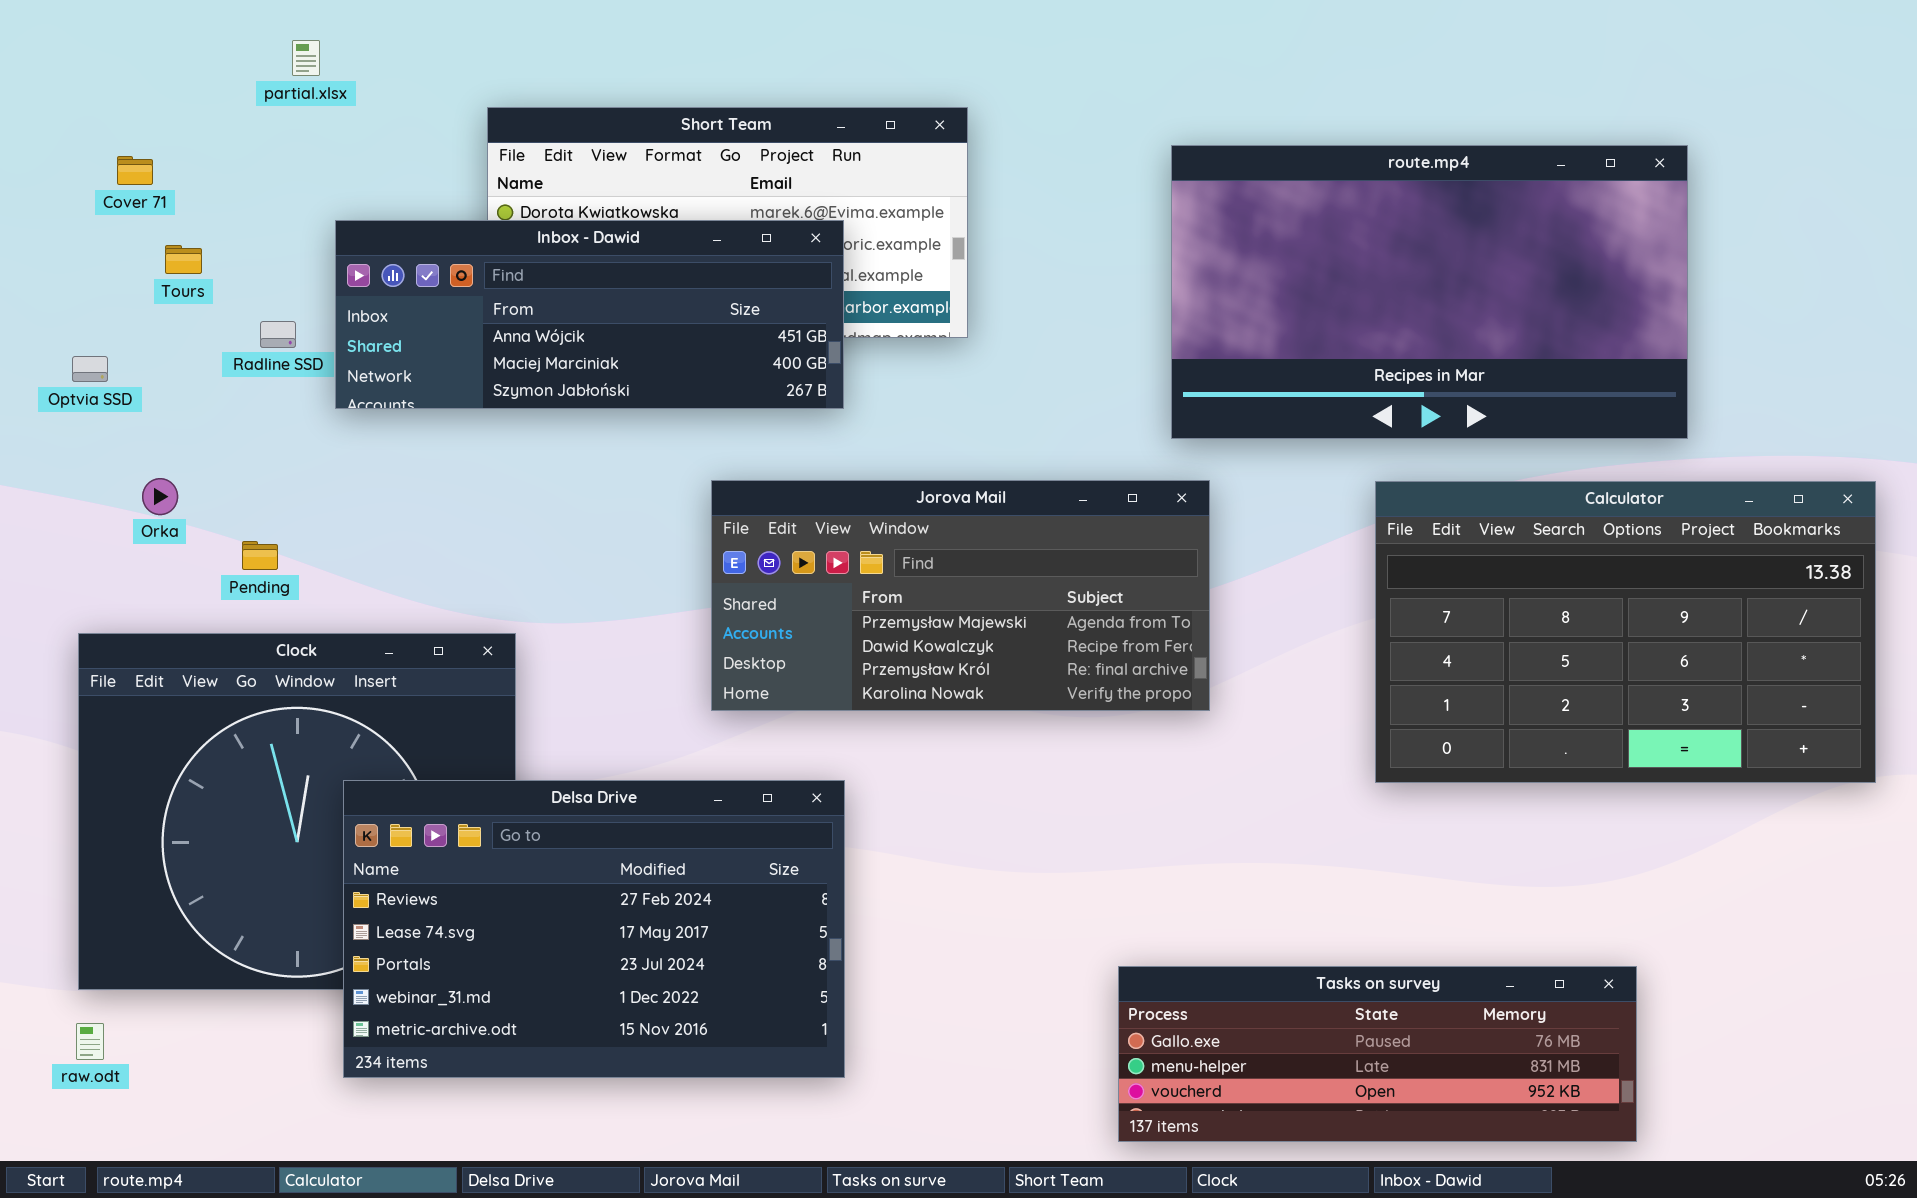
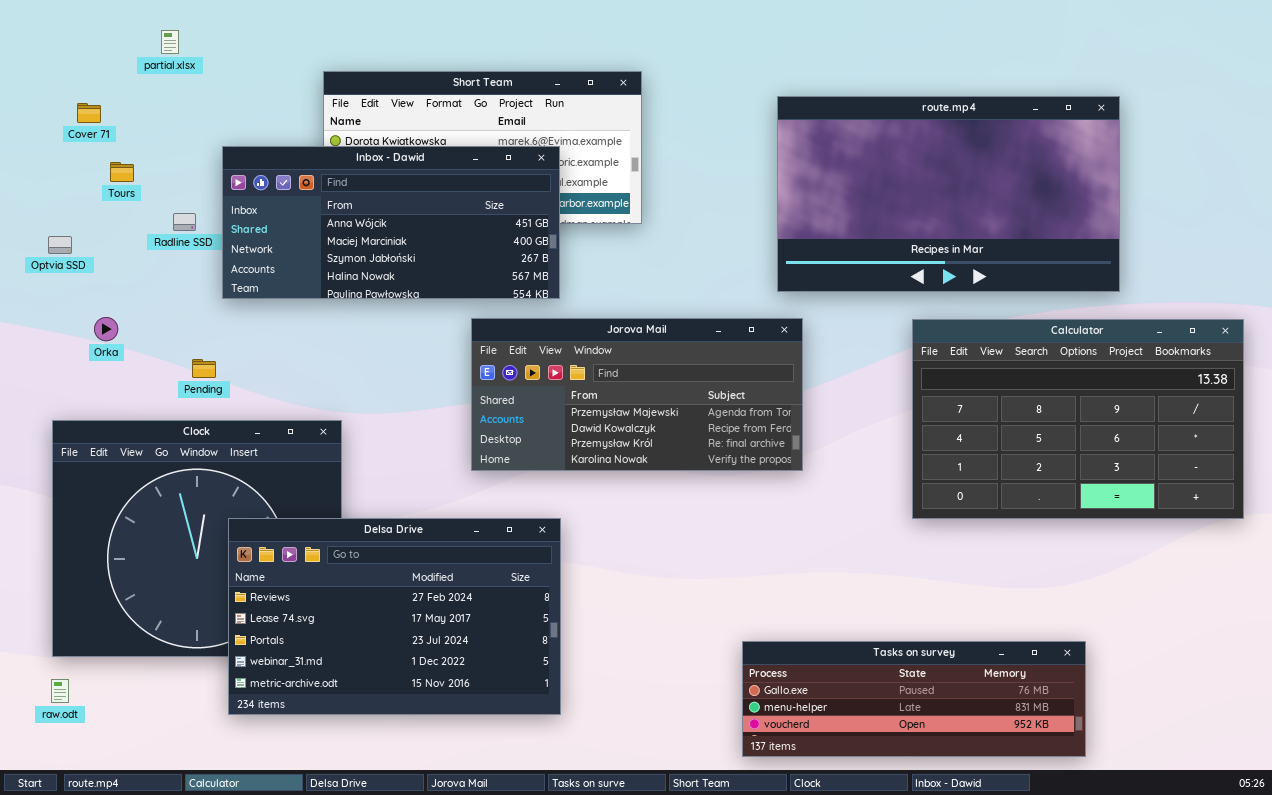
partial.xlsx: [292,40,320,76] -> [161,30,179,54], moved
Inbox - Dawid: [335,220,844,409] -> [222,146,560,299], resized
Pending: [242,541,278,570] -> [192,359,216,378], moved

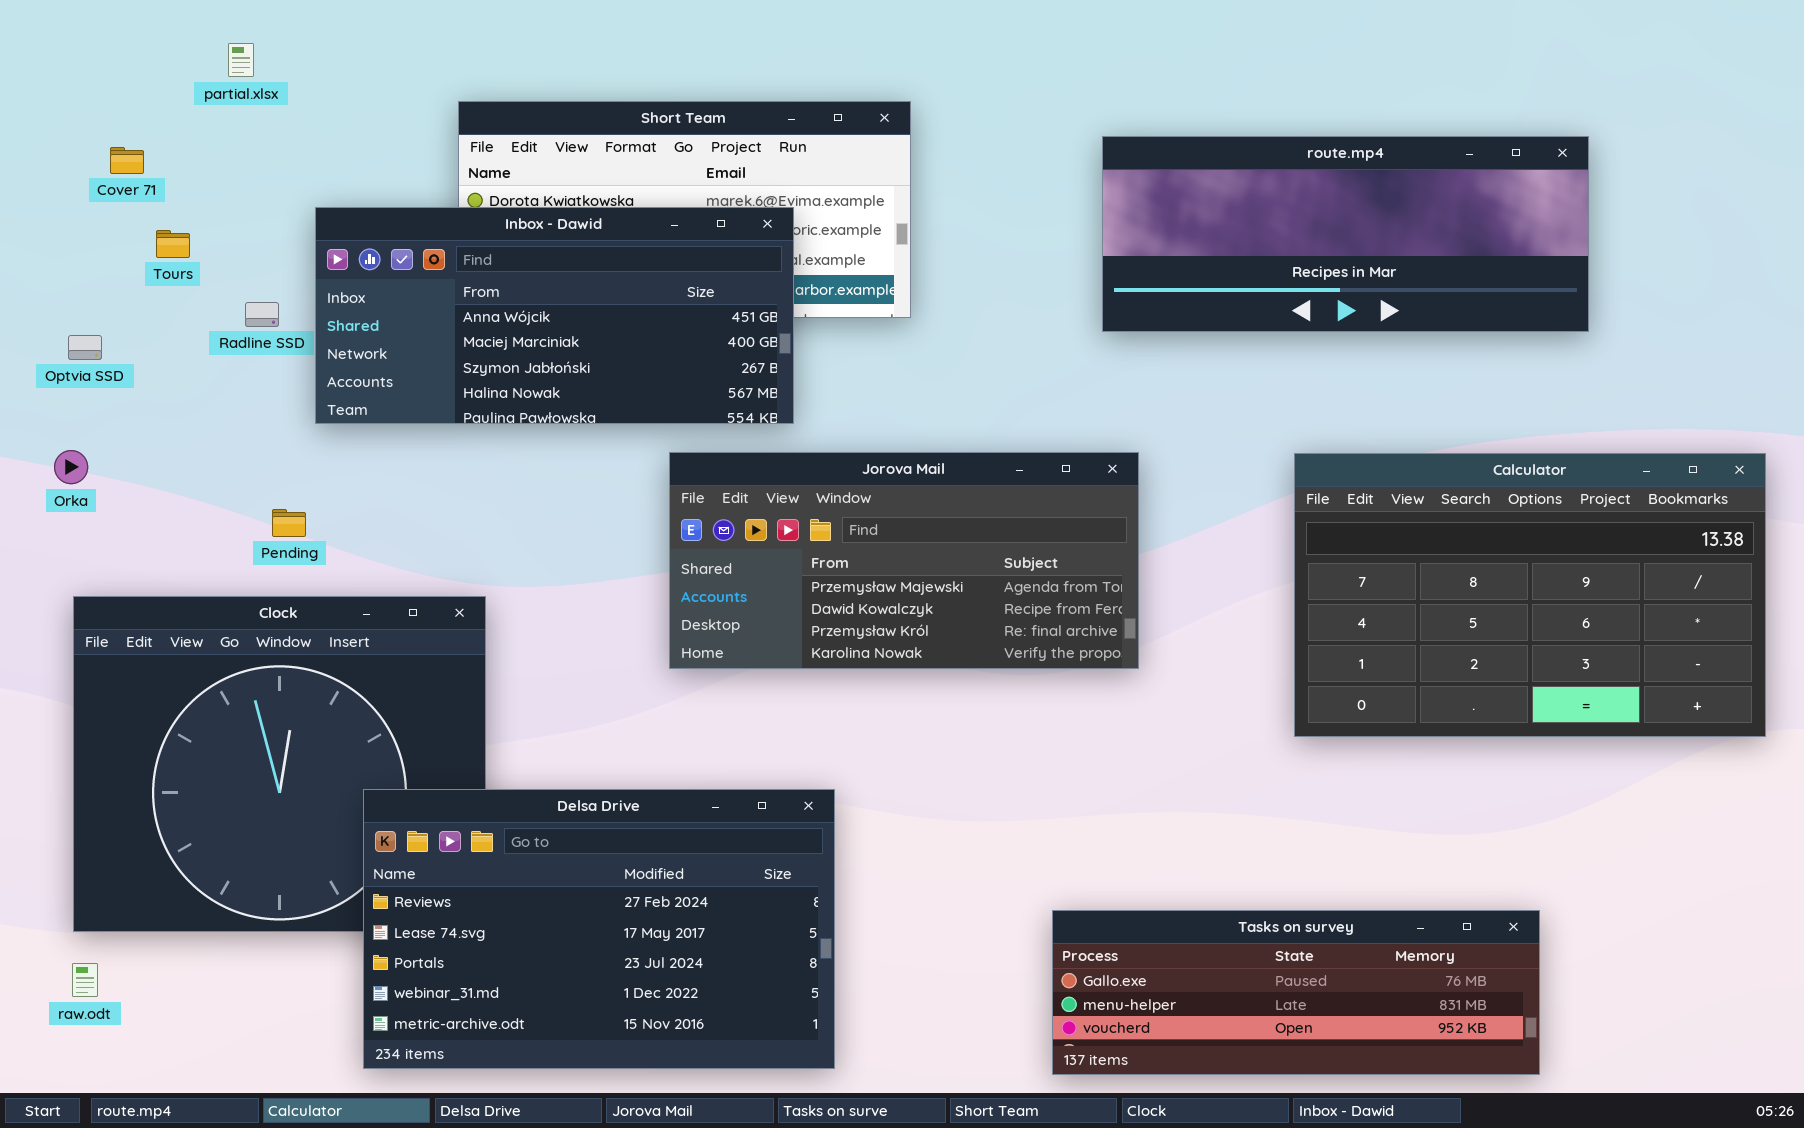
route.mp4: [777,96,1120,292] -> [1102,136,1589,332], resized
Orka: [94,317,118,341] -> [54,450,88,484], moved
Delsa Drive: [228,518,561,715] -> [363,789,835,1069], moved

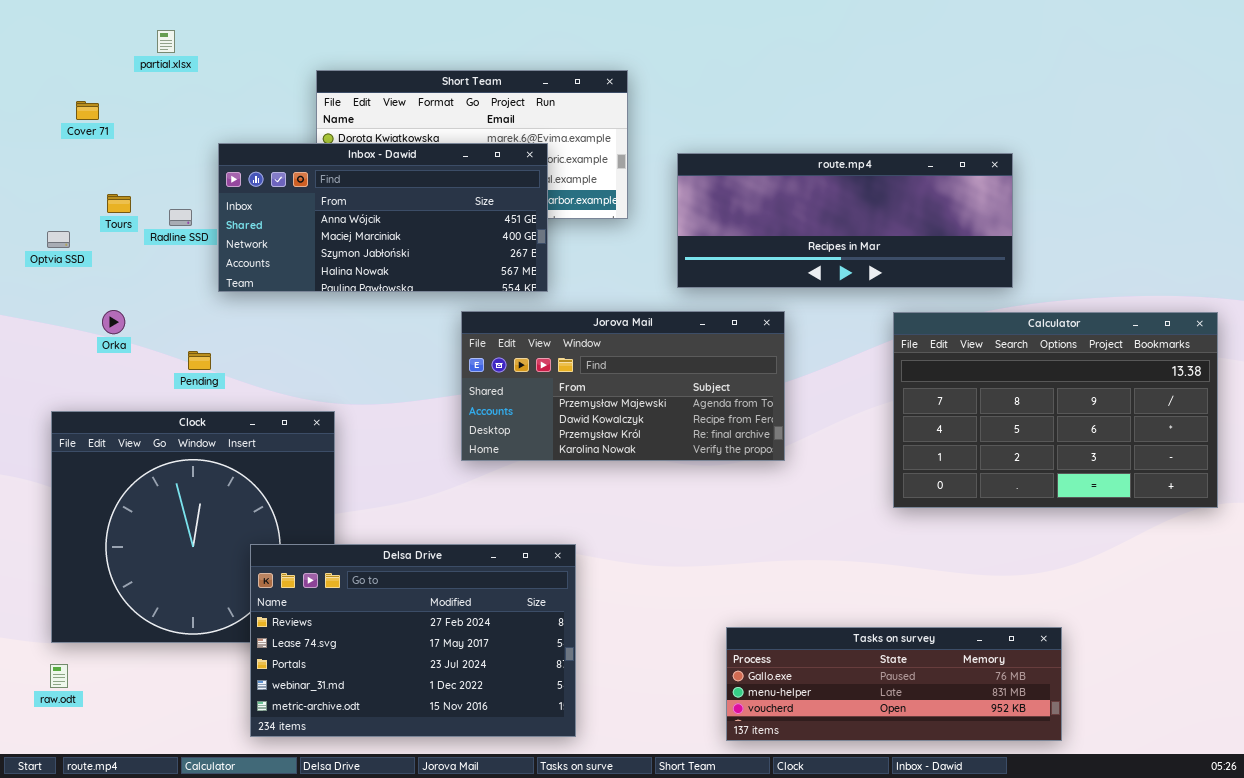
route.mp4: [1102,136,1589,332] -> [677,153,1013,288], moved
Tours: [156,230,190,258] -> [107,194,131,213], moved
Orka: [54,450,88,484] -> [102,310,125,334], moved

